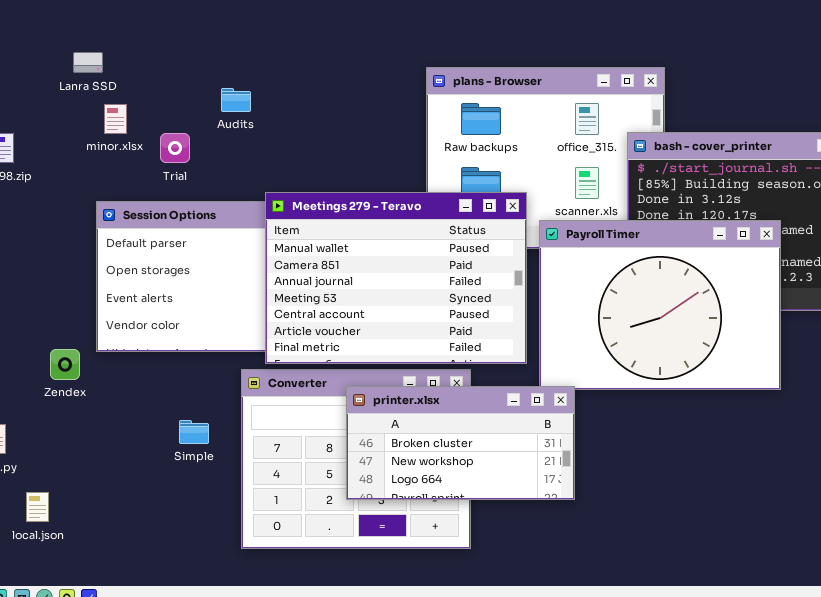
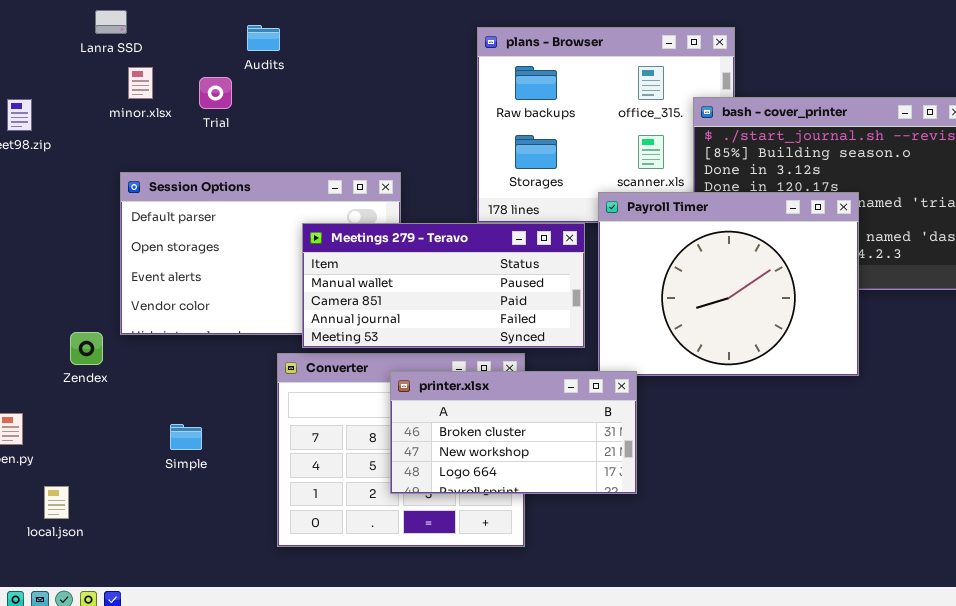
Audits: [221,88,251,112] -> [247,25,280,51], moved
Trial: [160,133,190,163] -> [199,77,232,109], moved
Meetings 279 - Teravo: [265,192,527,364] -> [302,223,585,348], resized
Simple: [179,420,209,444] -> [170,424,202,450], moved

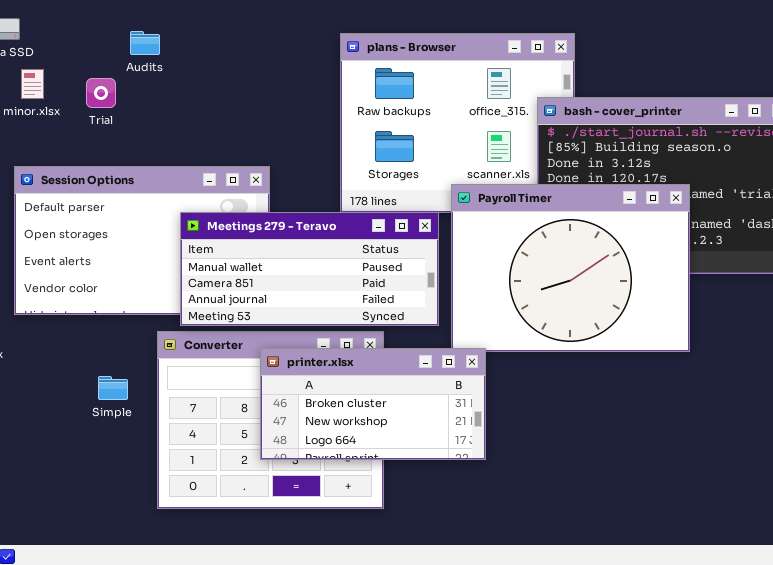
Simple: [170,424,202,450] -> [98,376,128,400], moved

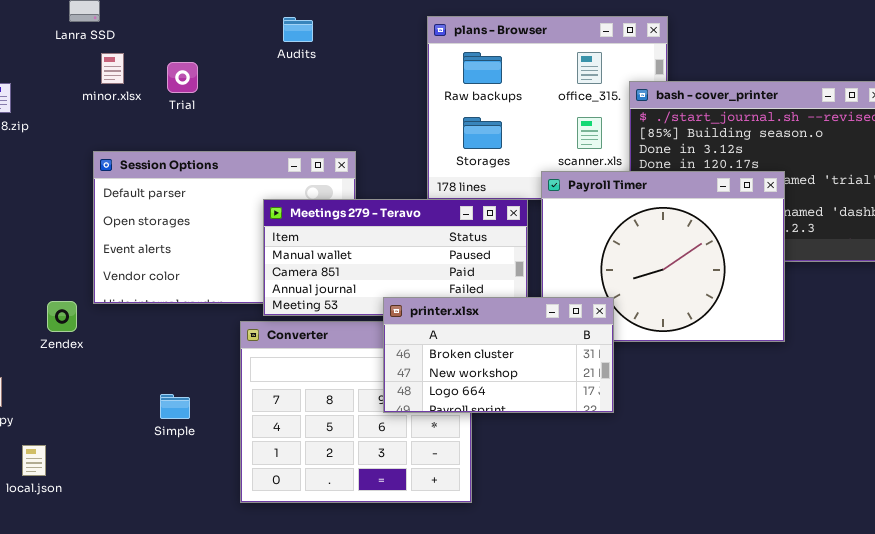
Audits: [130,31,160,55] -> [283,17,313,42], moved
printer.xlsx: [260,348,486,460] -> [383,297,614,413], moved
Simple: [98,376,128,400] -> [160,394,190,419], moved

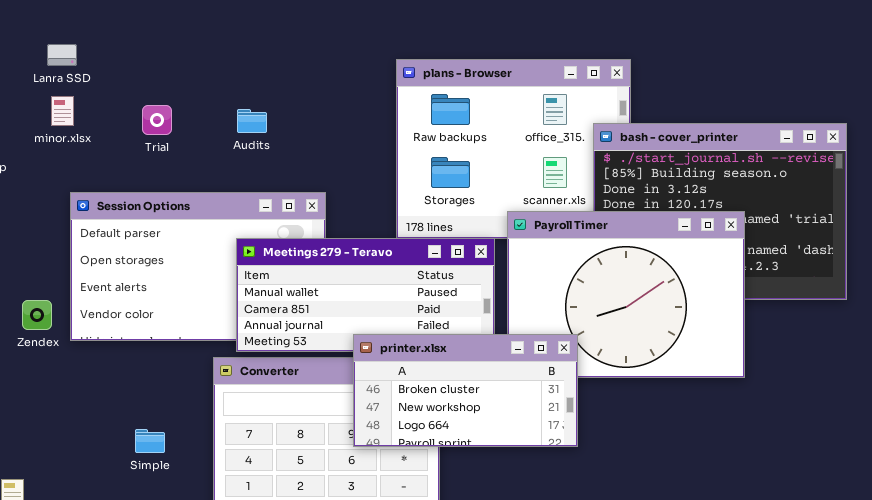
Audits: [283,17,313,42] -> [237,109,267,133], moved
minor.xlsx: [101,53,124,84] -> [51,96,74,126], moved
Zendex: [47,301,77,332] -> [22,300,52,330], moved

